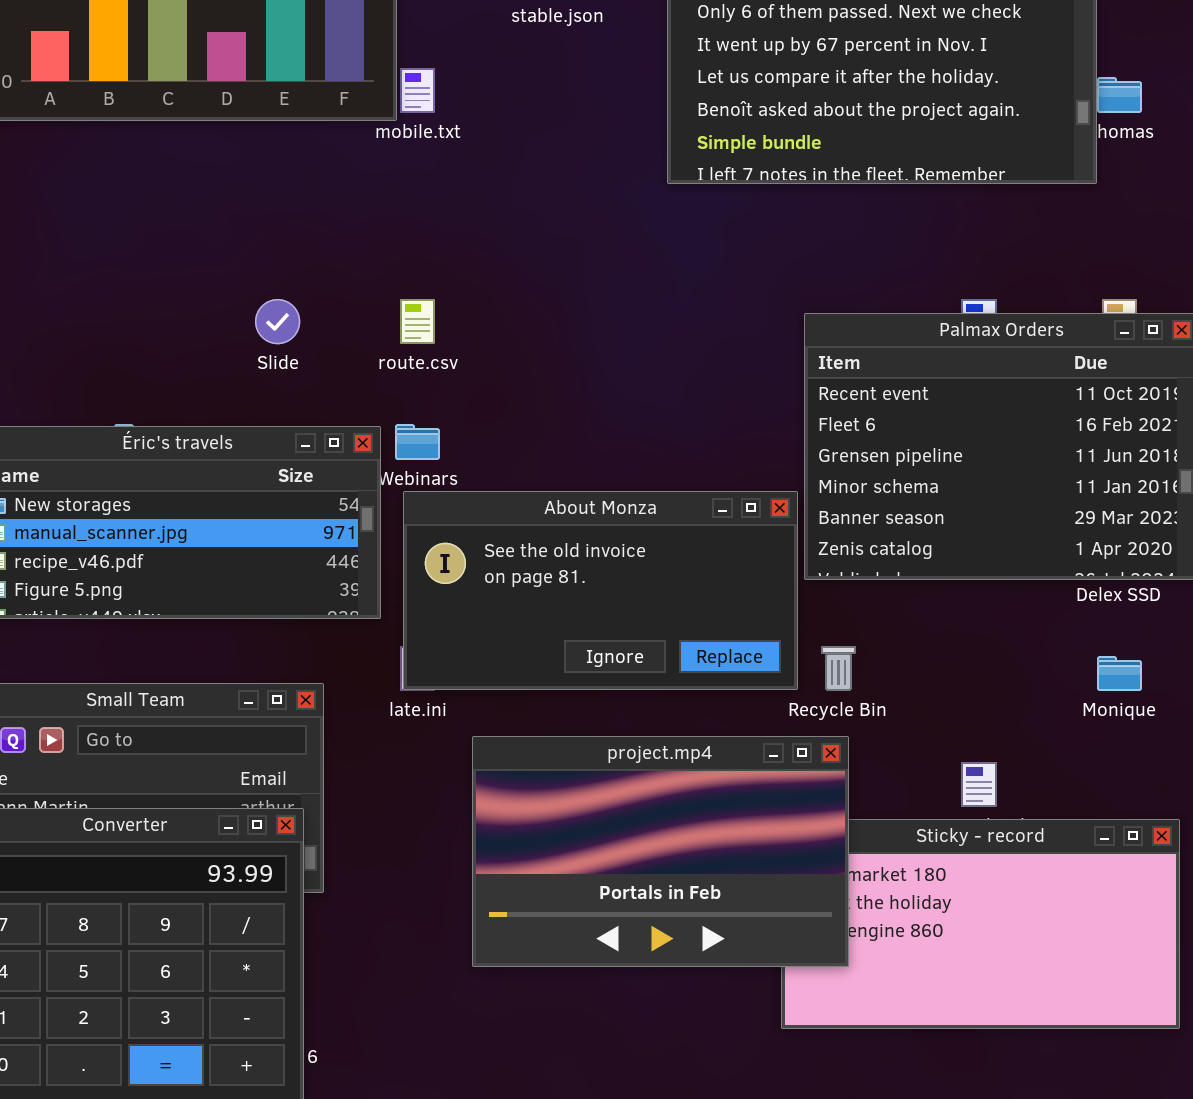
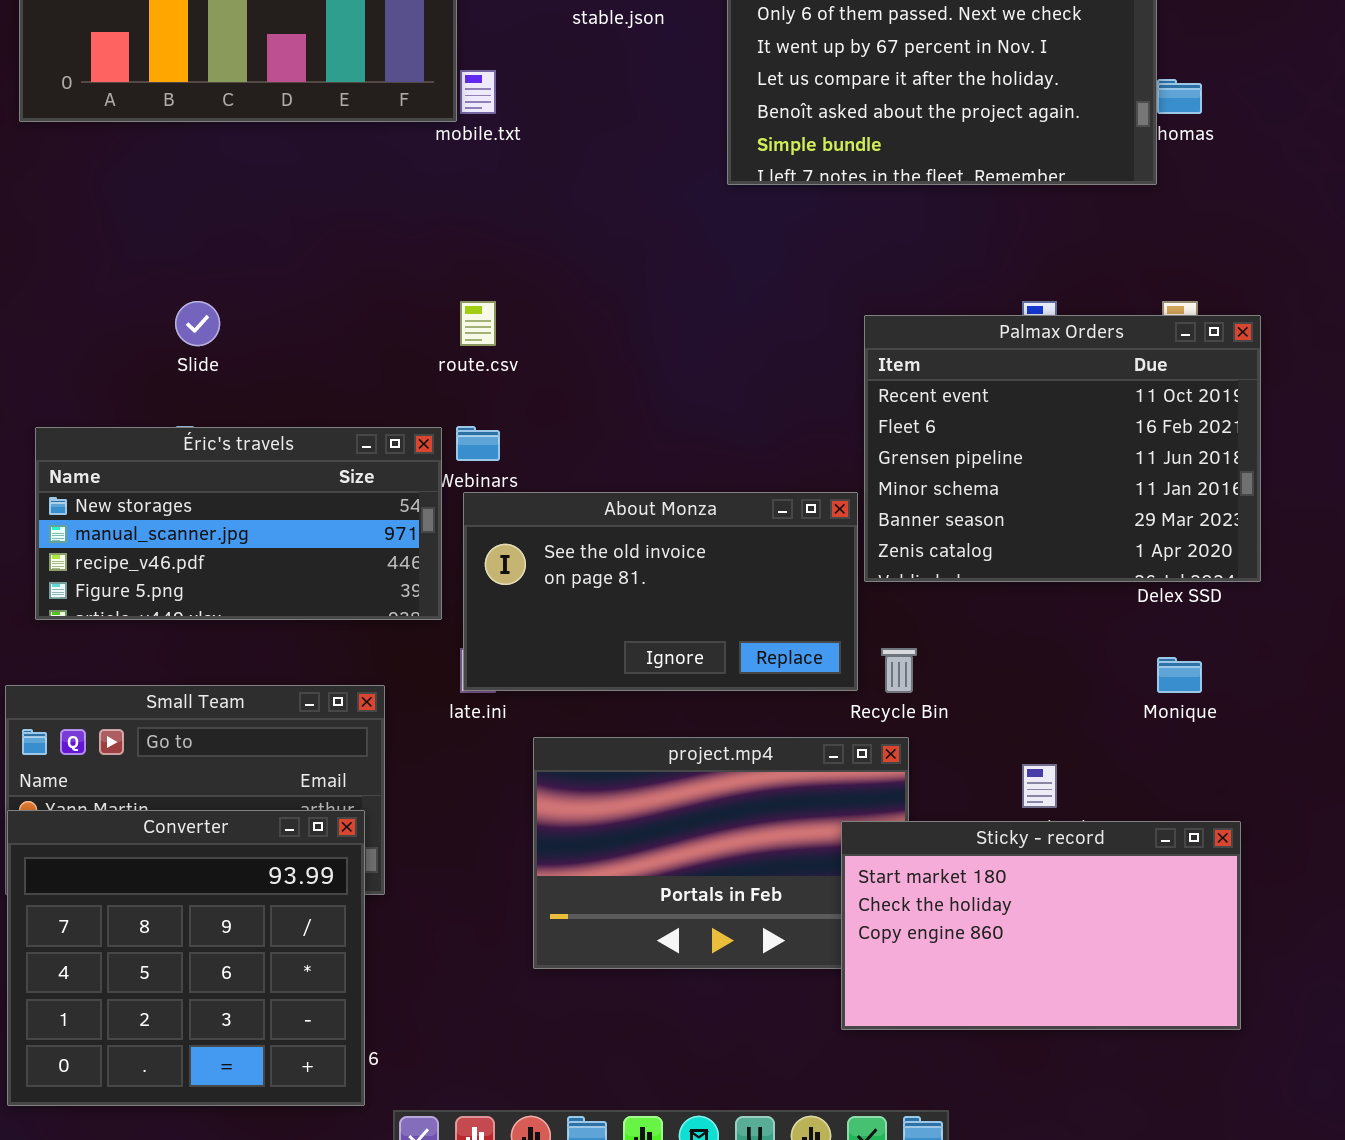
Slide: [255,299,300,344] -> [175,301,220,346], moved
Sticky - record: [781,819,1180,1029] -> [841,821,1241,1030], raised

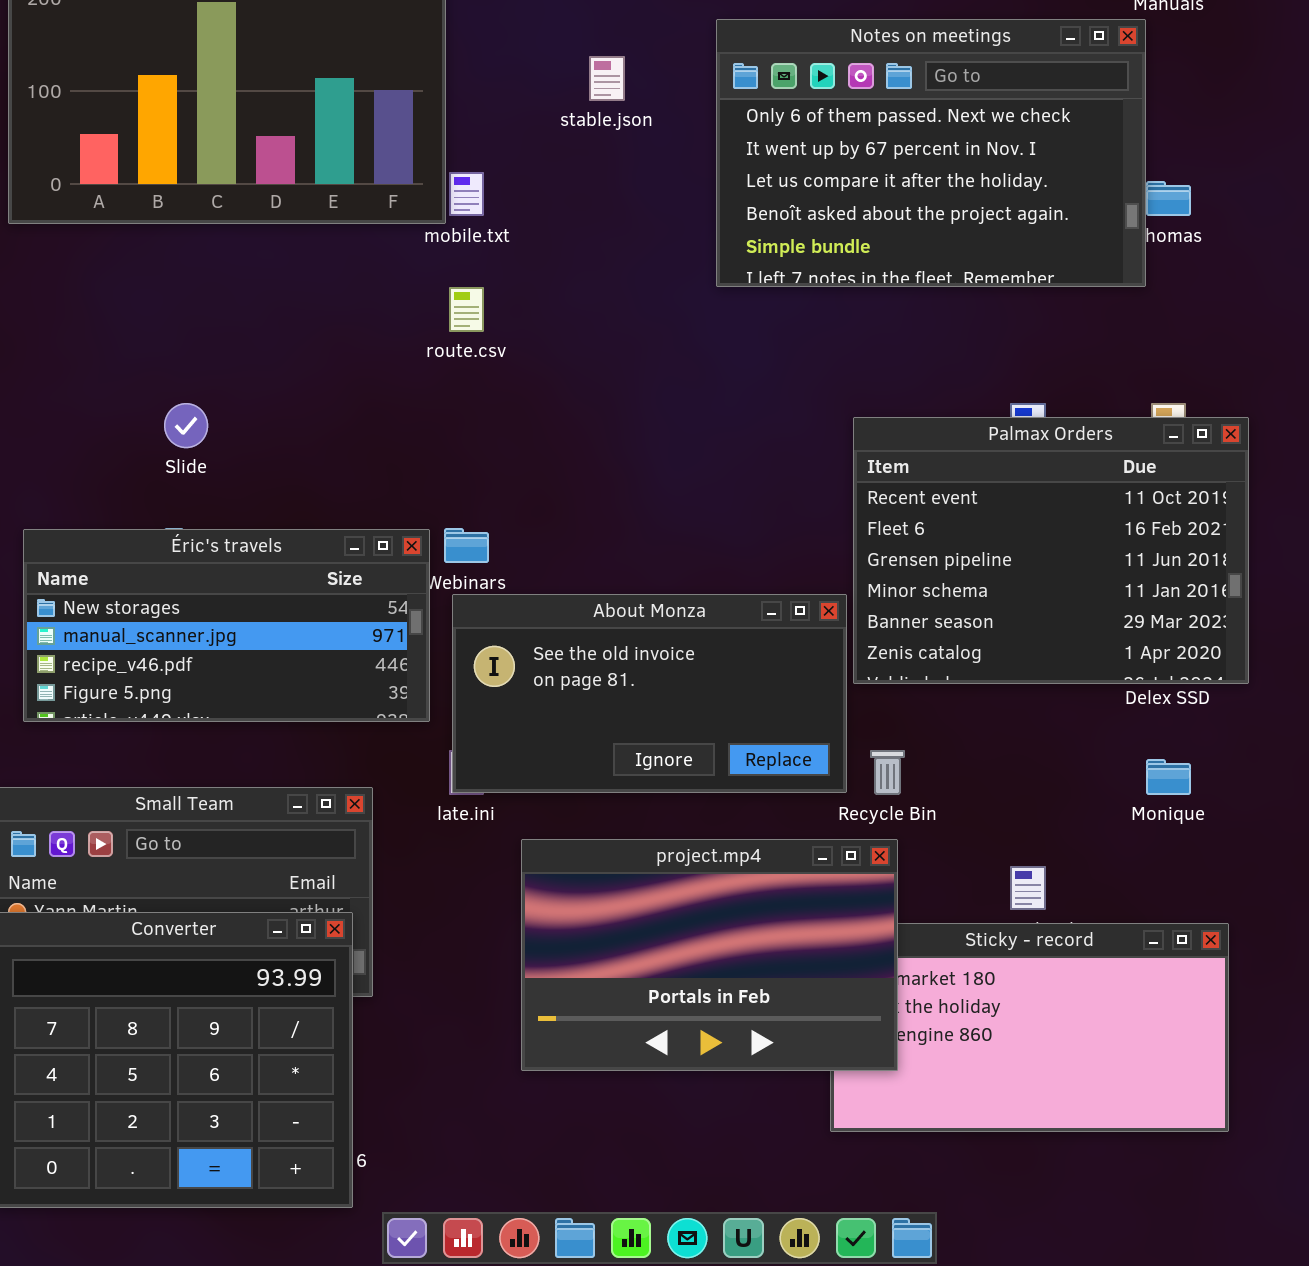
route.csv: [460,301,496,346] -> [449,287,484,332], moved
project.mp4: [533,737,909,969] -> [521,839,898,1071], raised

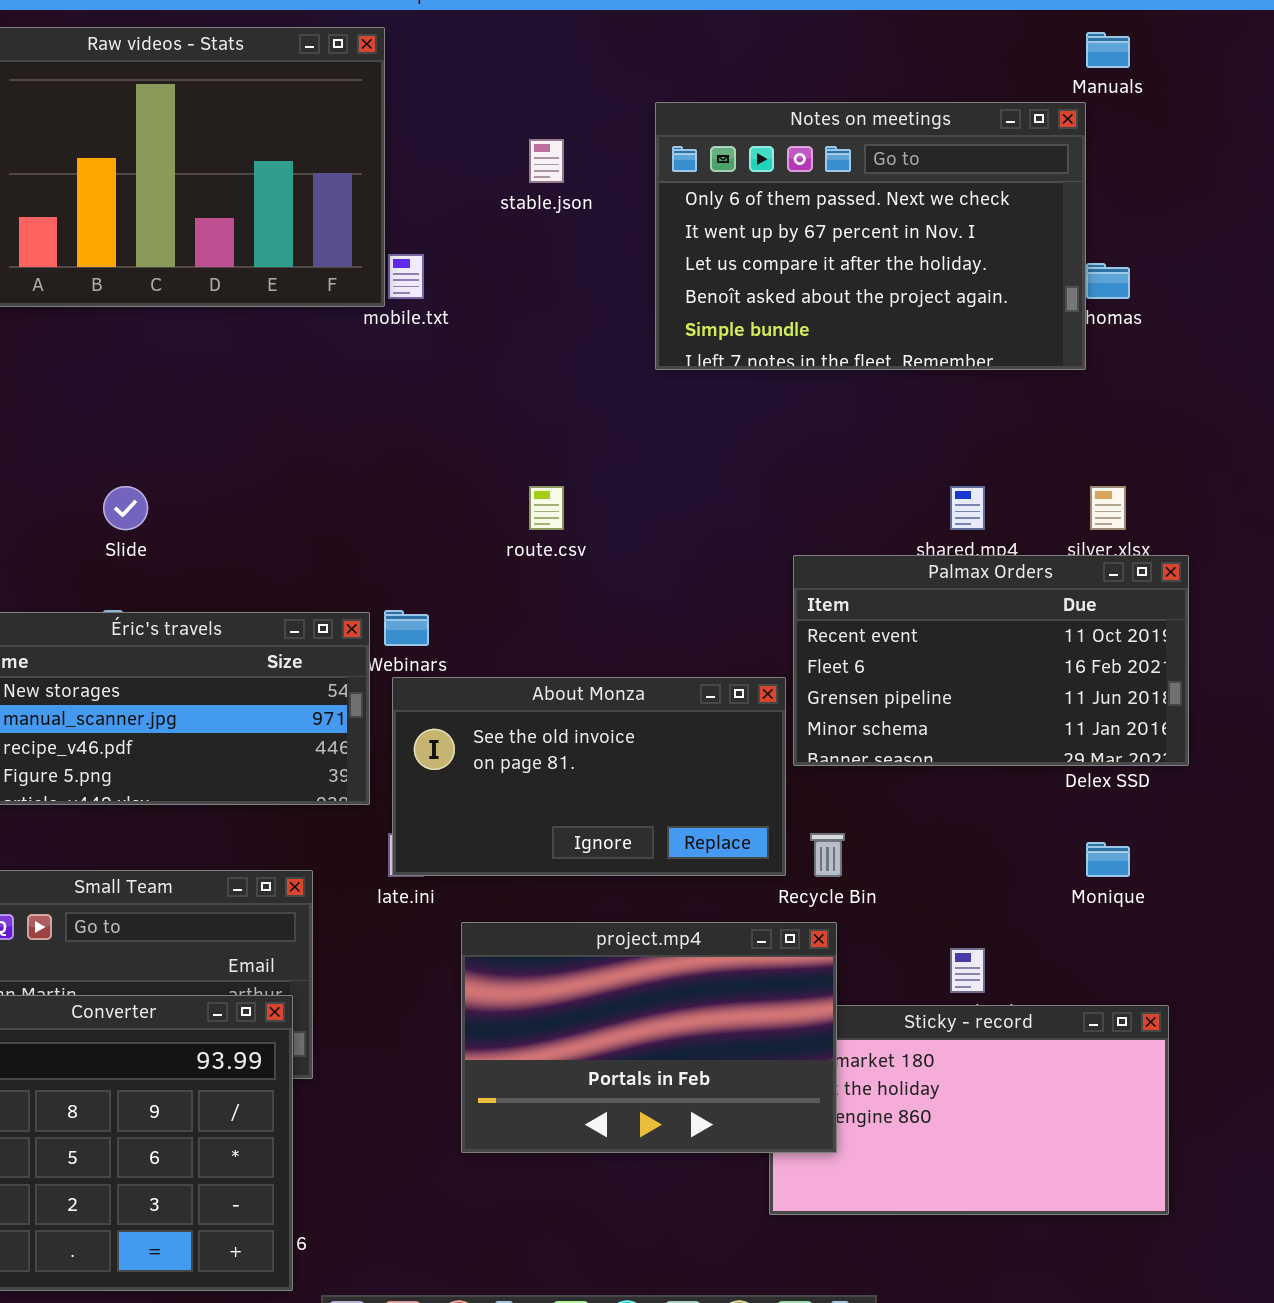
route.csv: [449,287,484,332] -> [529,486,564,530], moved
Palmax Orders: [853,417,1249,684] -> [793,555,1189,766], resized

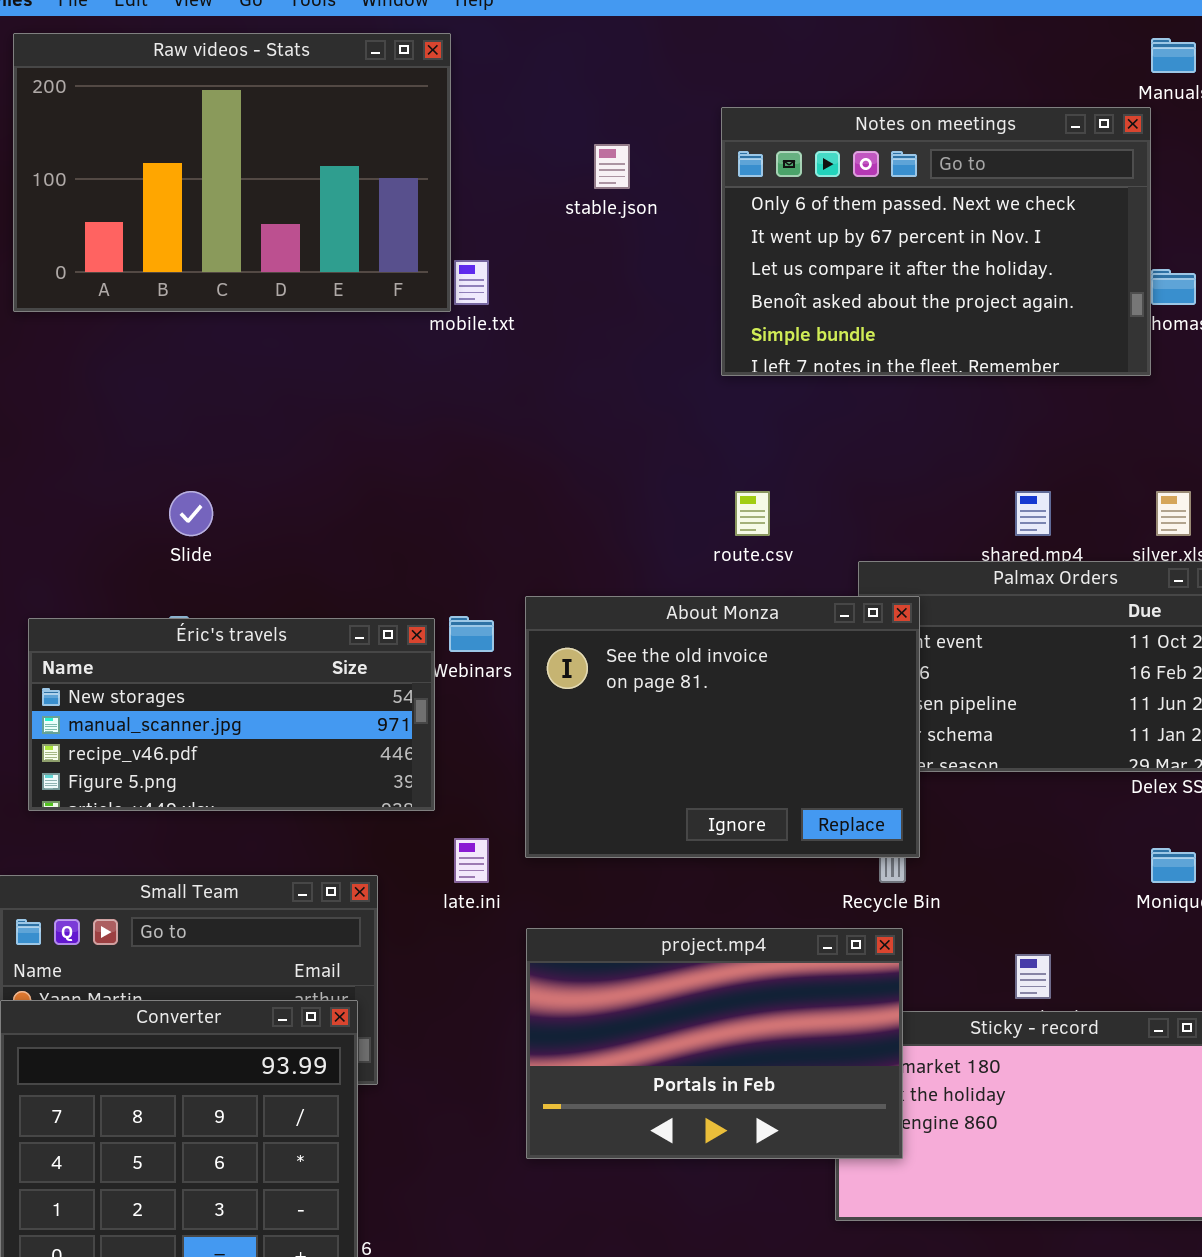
route.csv: [529,486,564,530] -> [735,491,770,536], moved
About Monza: [392,677,786,876] -> [525,596,920,858], moved, resized

